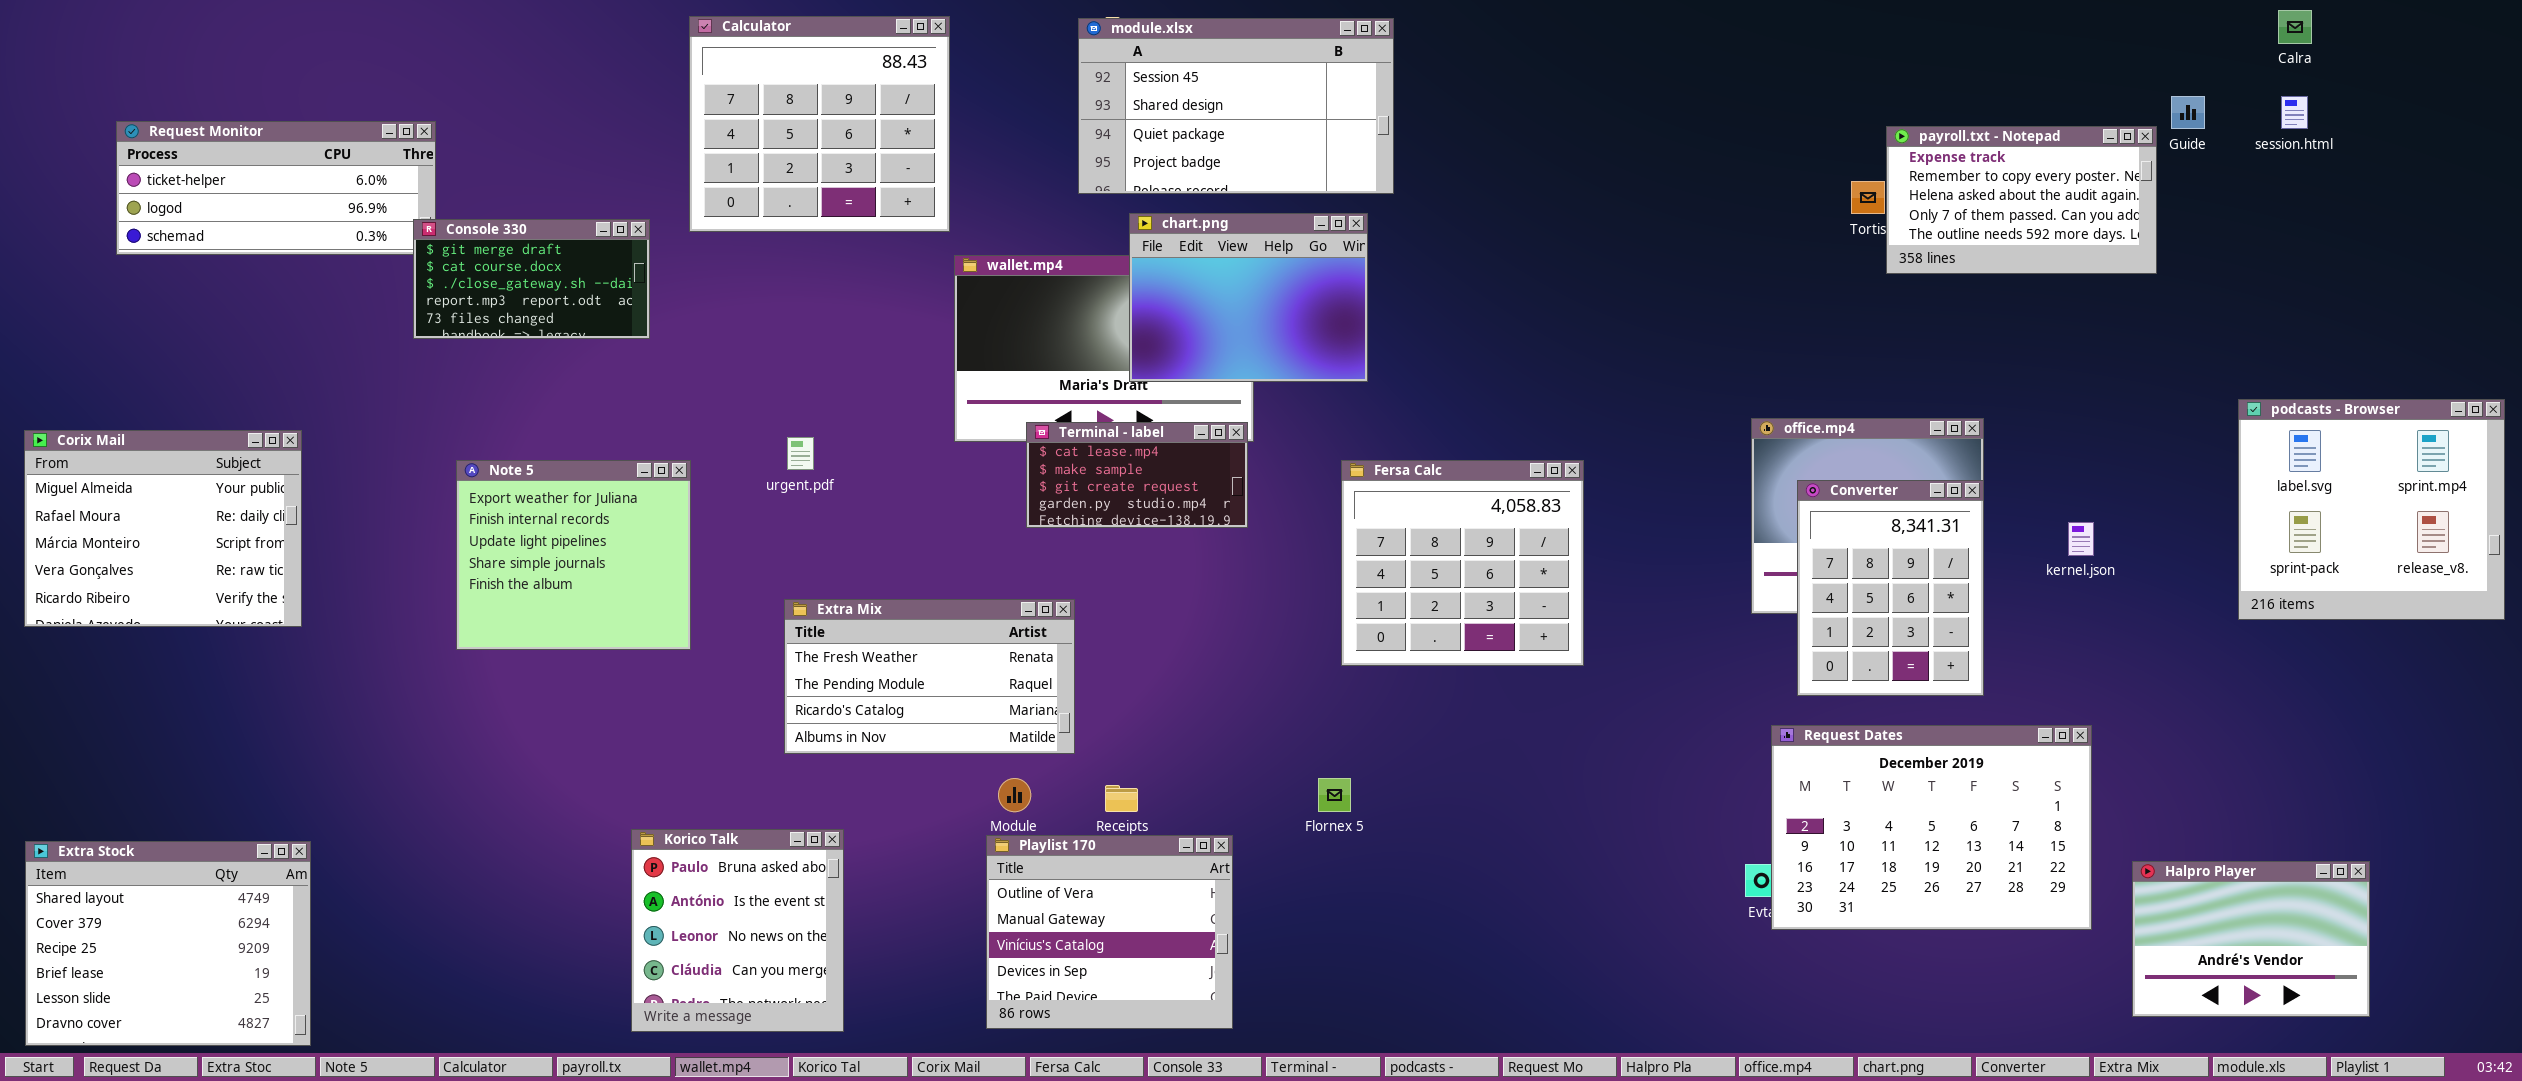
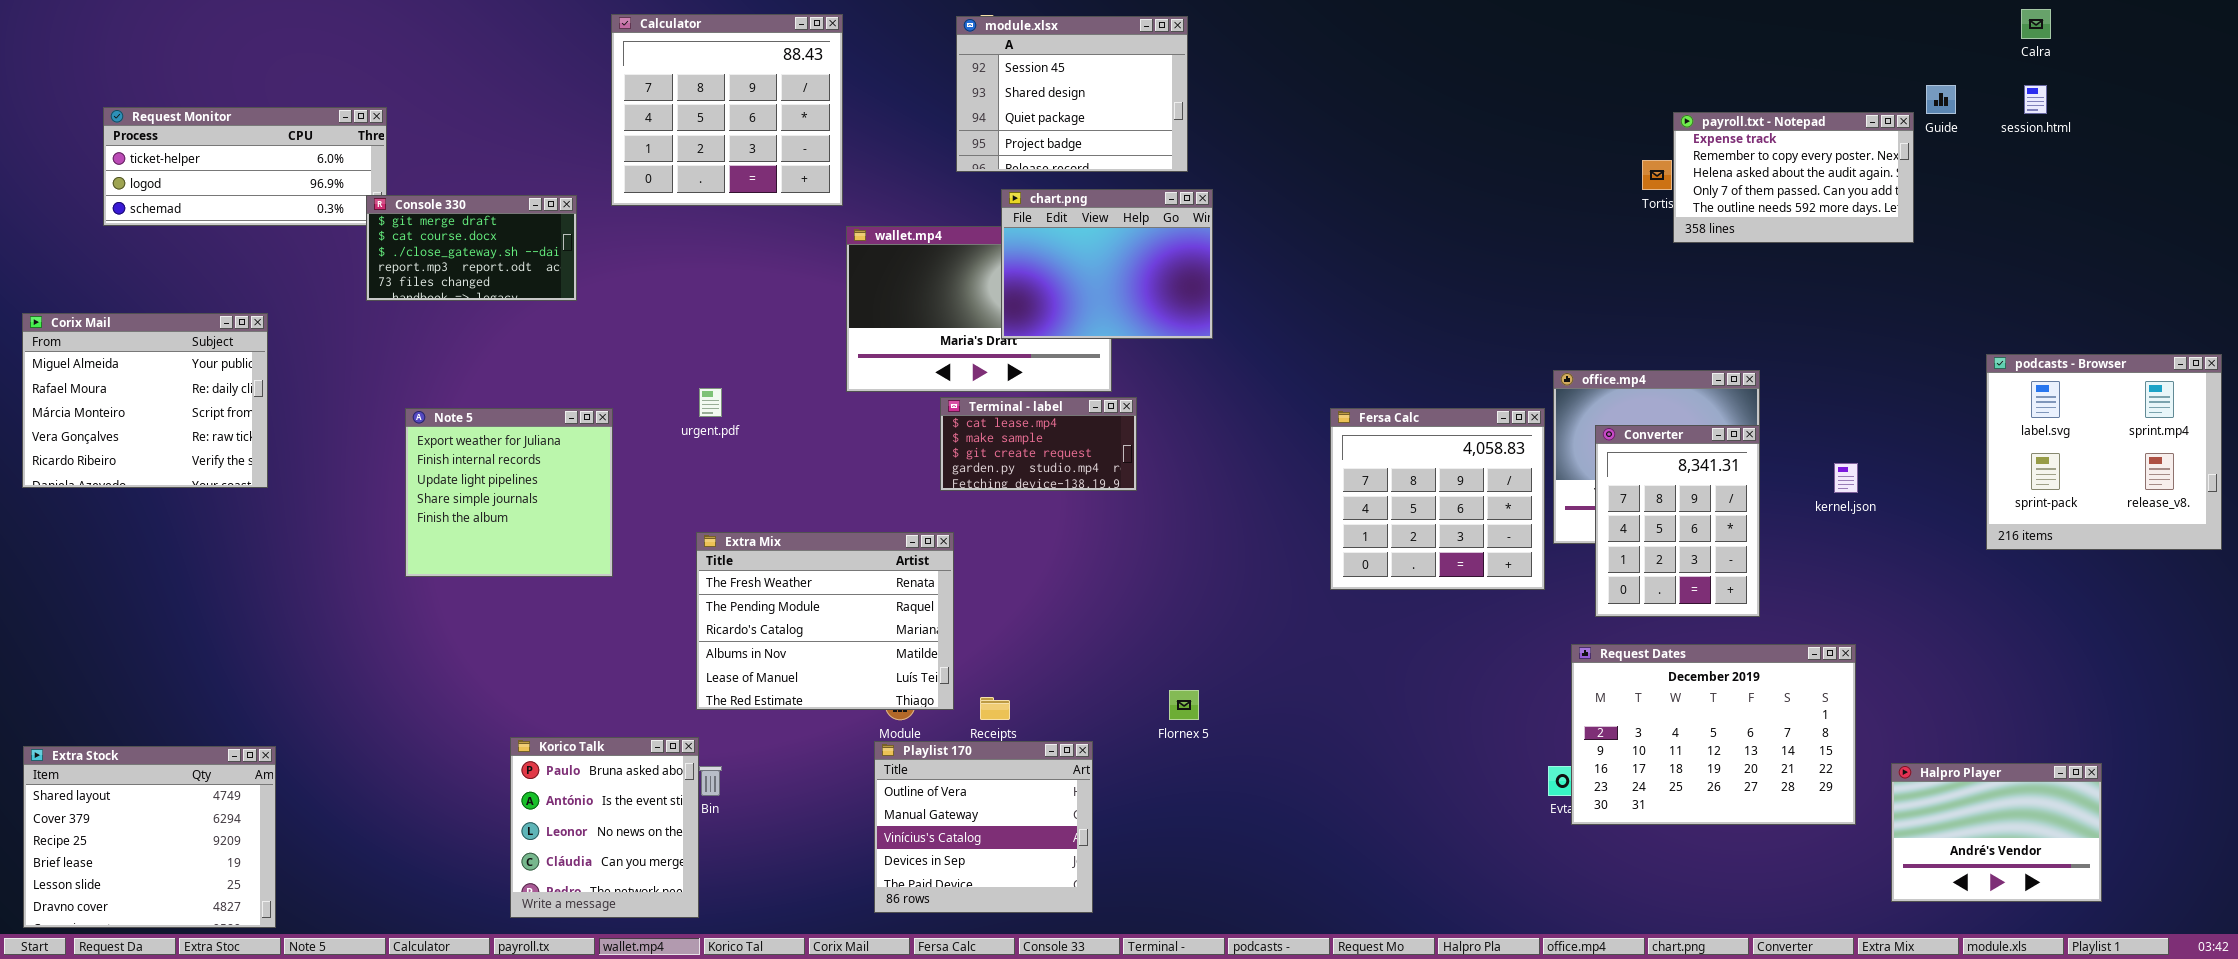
module.xlsx: [1078,18,1394,194] -> [956,16,1188,172], resized
Terminal - label: [1026,422,1248,528] -> [940,397,1137,491], moved
Corix Mail: [24,430,302,627] -> [22,313,268,488], moved
Fersa Calc: [1341,460,1584,666] -> [1330,408,1545,590], moved
Extra Mix: [784,599,1075,754] -> [696,532,954,710], resized
Korico Talk: [631,829,844,1032] -> [510,737,699,918], moved

